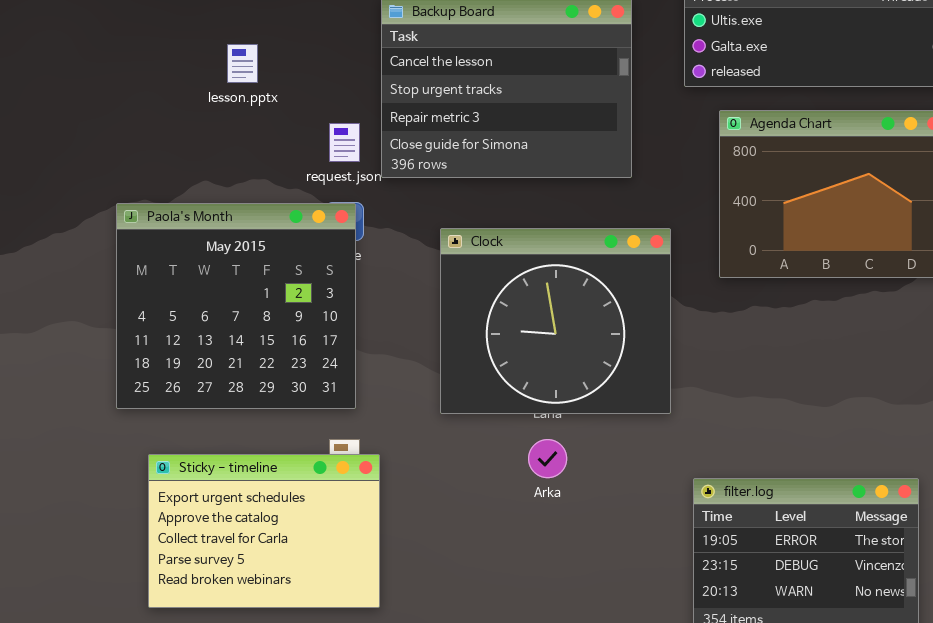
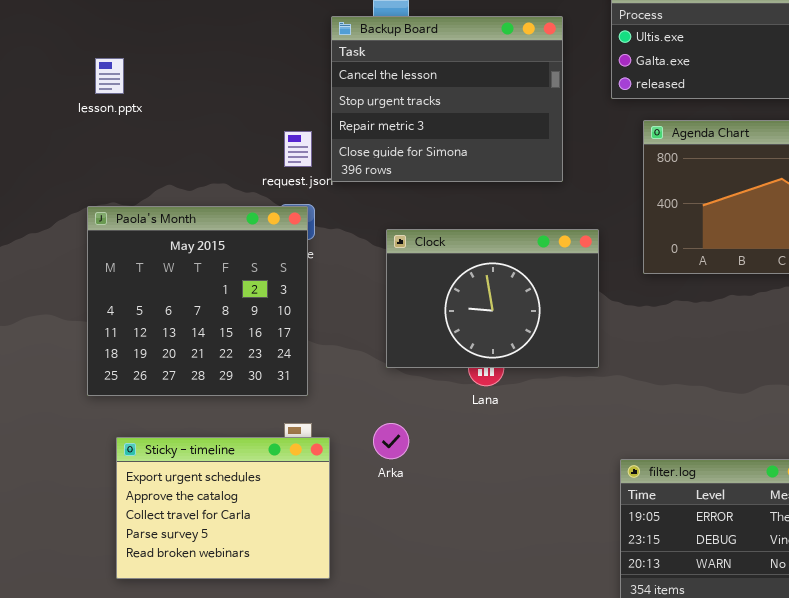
lesson.pptx: [227,44,258,83] -> [95,58,124,94], moved
Clock: [440,228,671,414] -> [386,229,599,368], resized
Arka: [528,439,567,478] -> [373,423,409,459], moved

